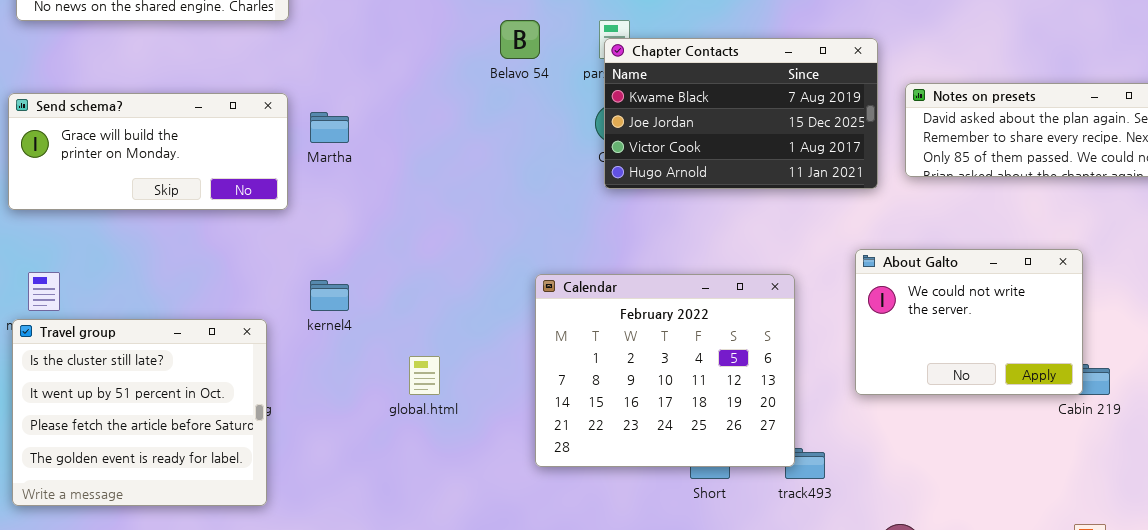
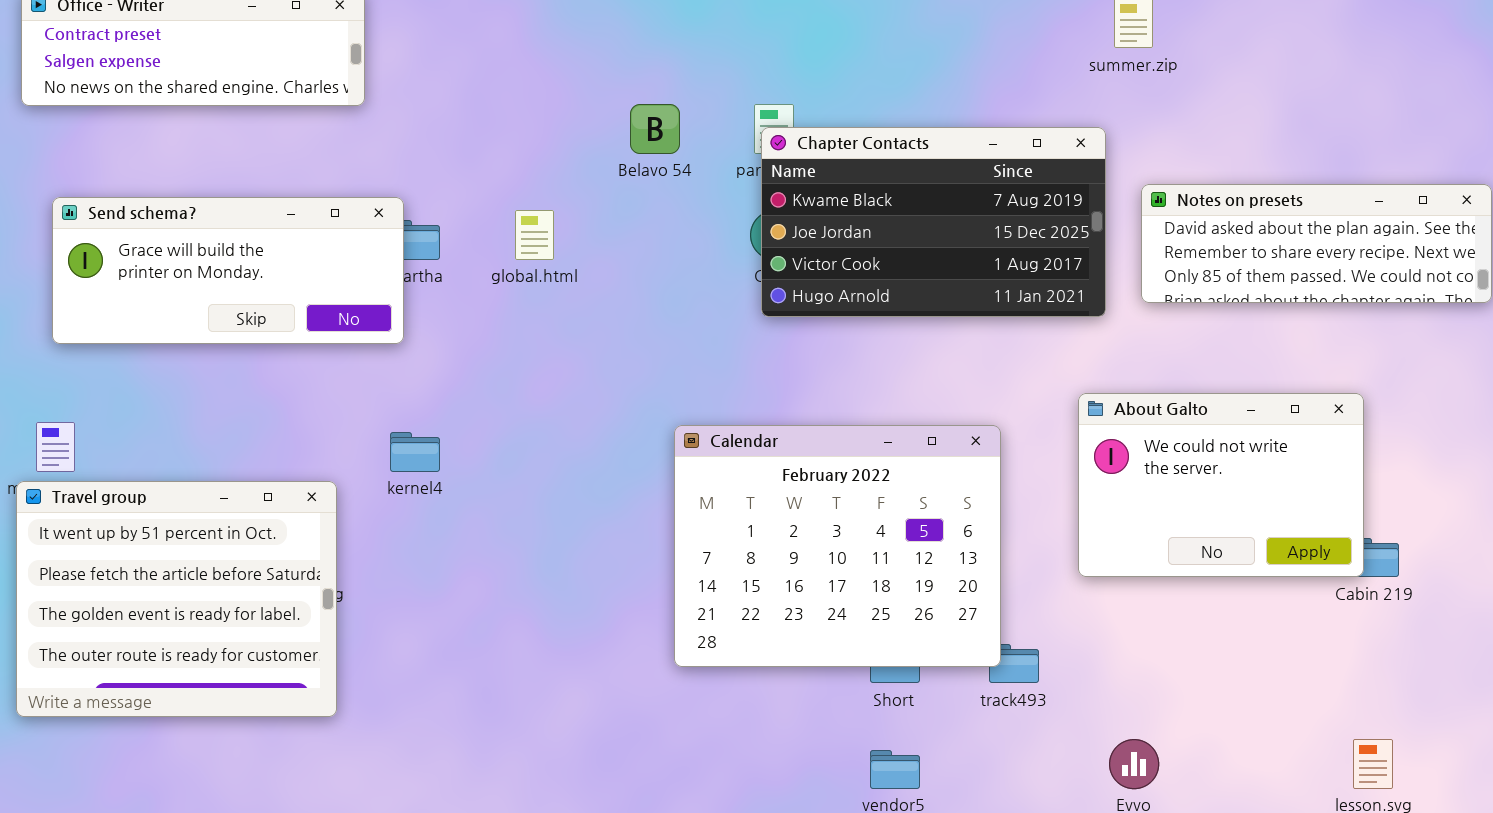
Send schema?: [8,93,288,210] -> [52,197,404,344], moved
Travel group: [12,319,267,506] -> [16,481,337,717], scrolled down 1 row
global.html: [409,356,440,395] -> [515,210,554,260], moved

